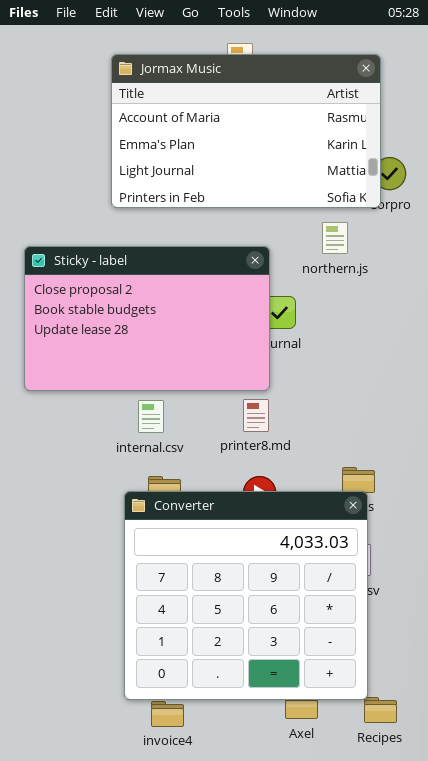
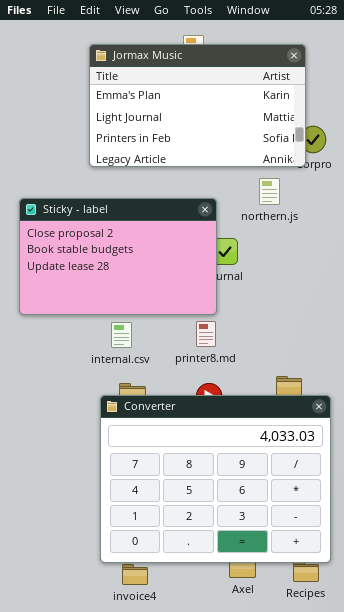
Jormax Music: [111,54,381,208] -> [89,44,306,167], scrolled down 1 row
Converter: [124,491,368,700] -> [100,395,331,563], resized

